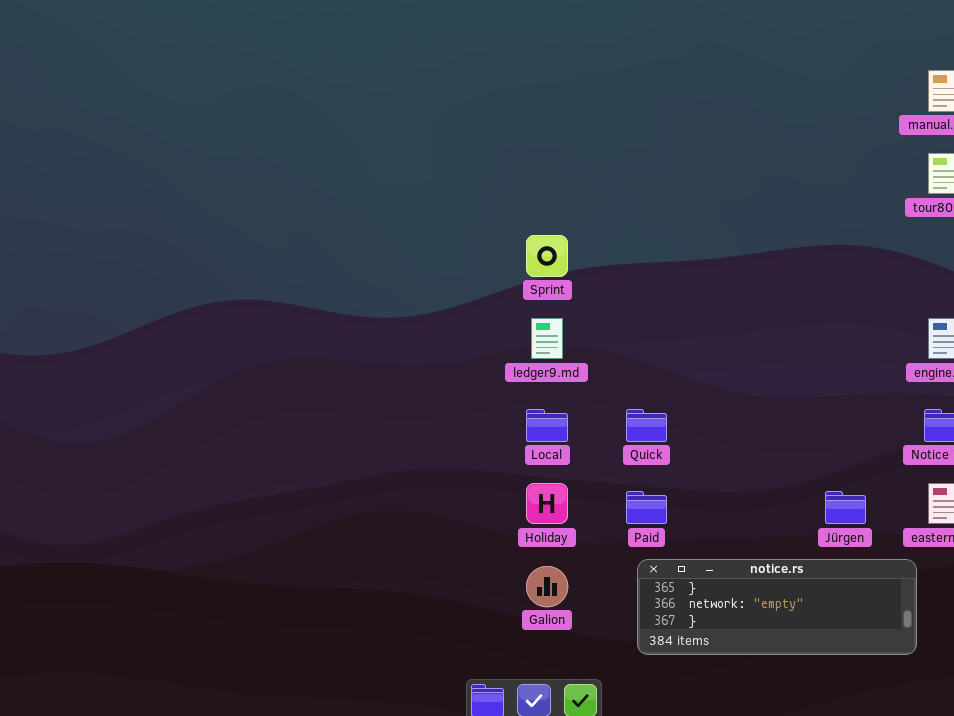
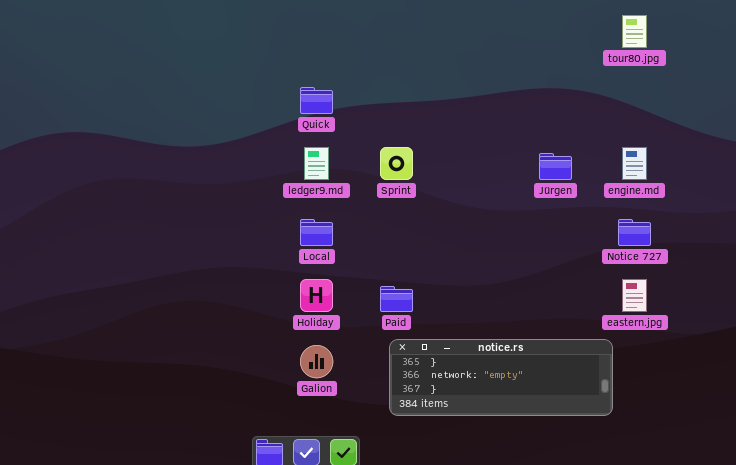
Sprint: [526,235,568,277] -> [380,147,413,180], moved
Quick: [626,409,667,442] -> [300,87,333,114], moved
Jürgen: [825,491,866,524] -> [539,153,572,180], moved

